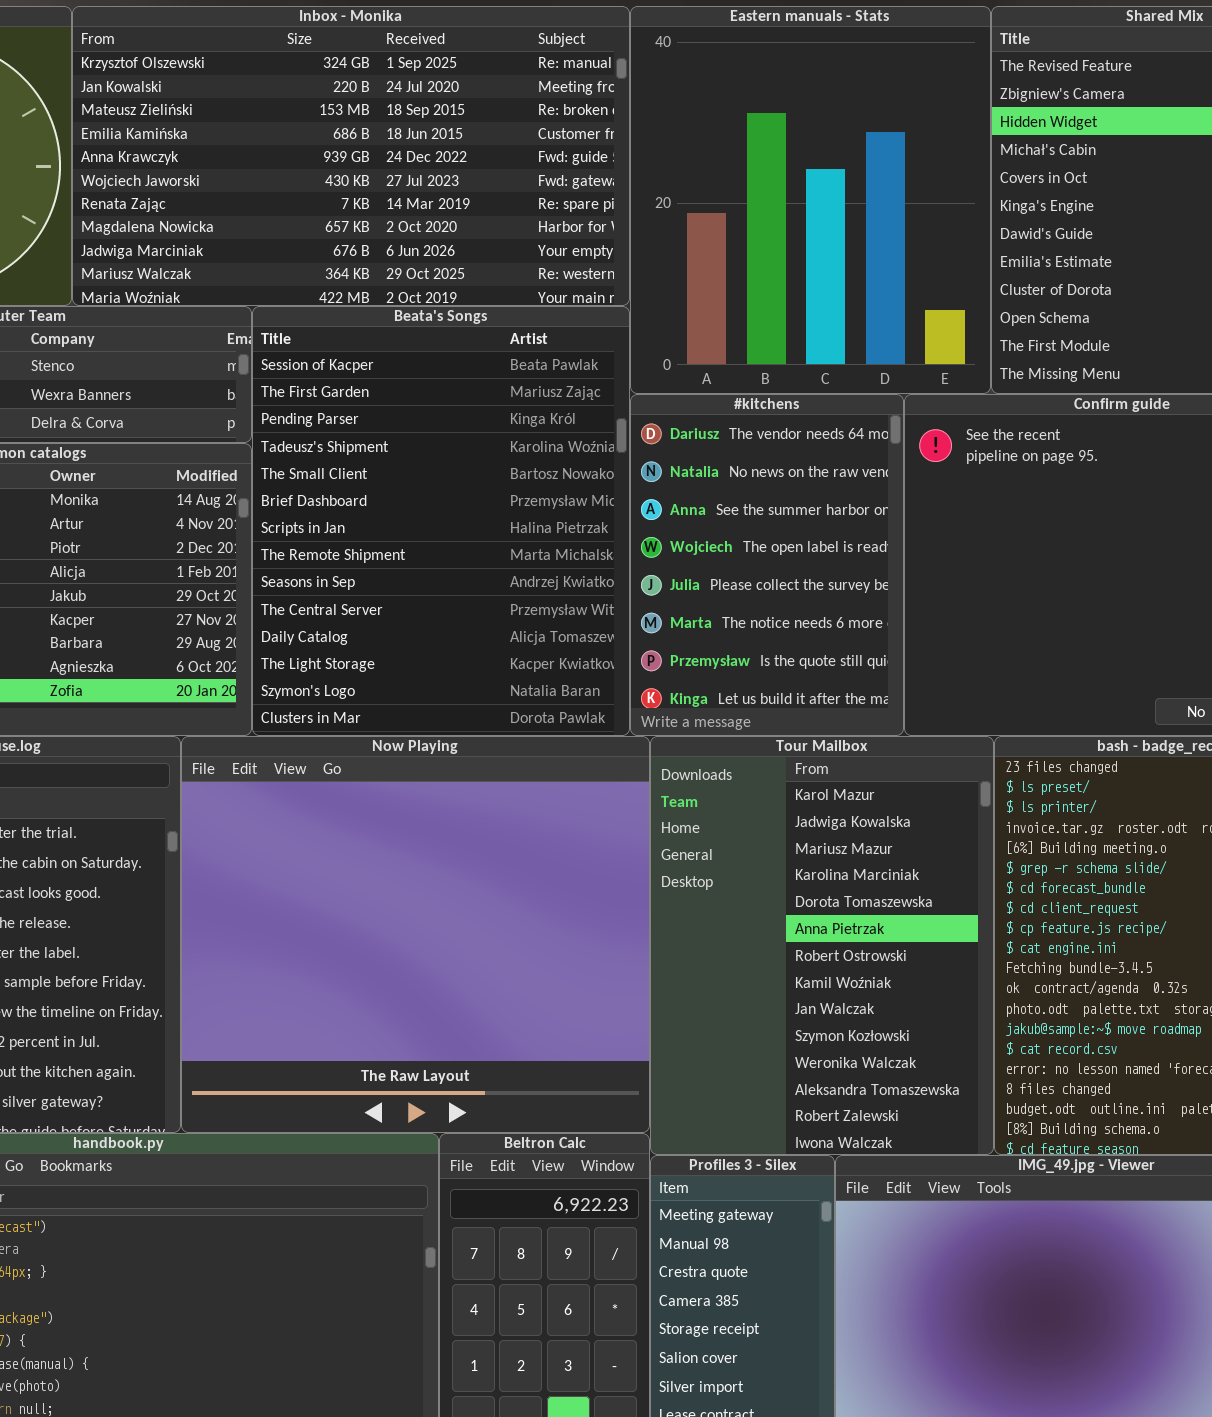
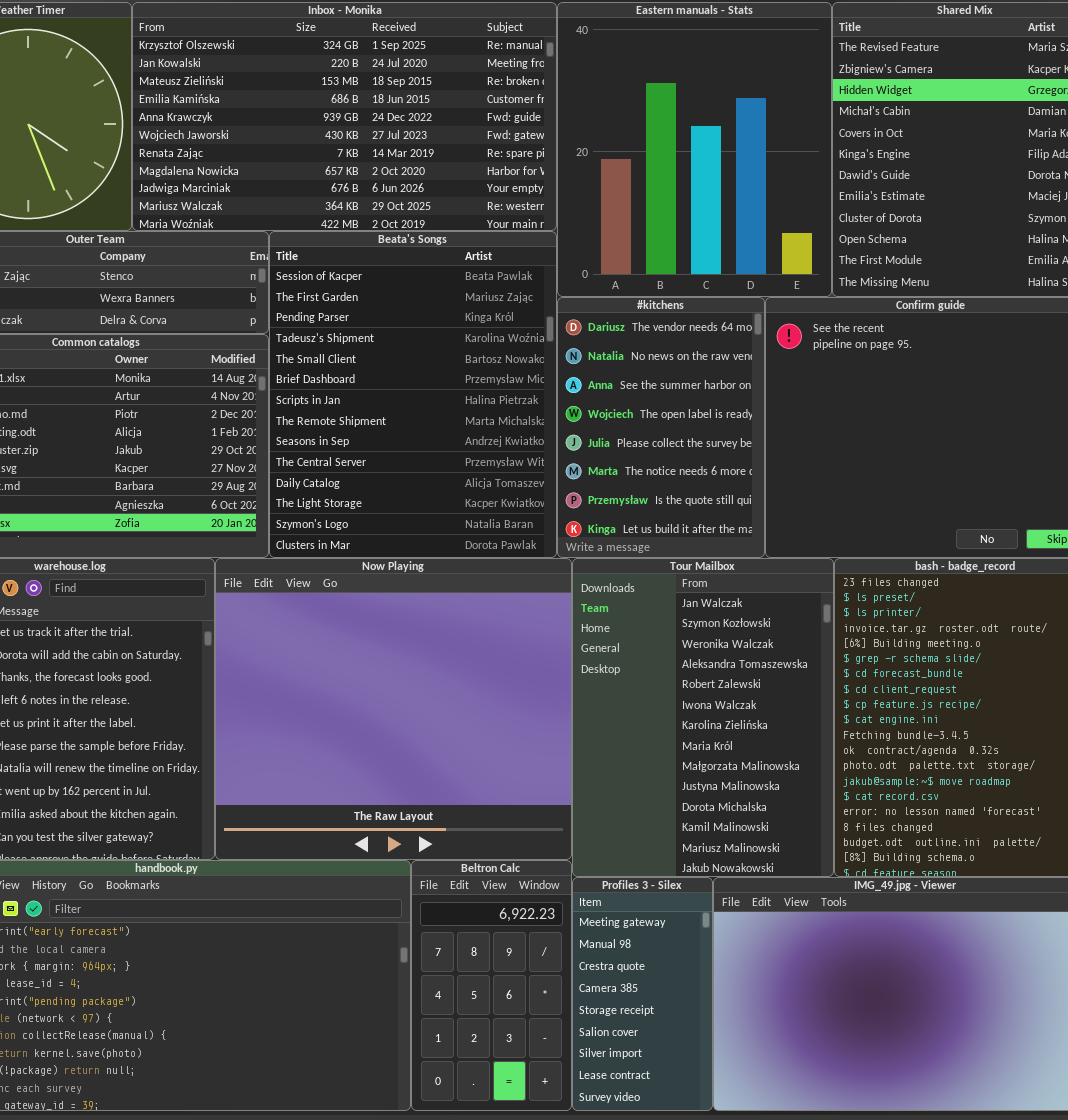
Tour Mailbox: [650,736,994,1155] -> [572,558,834,877], scrolled down 8 rows

